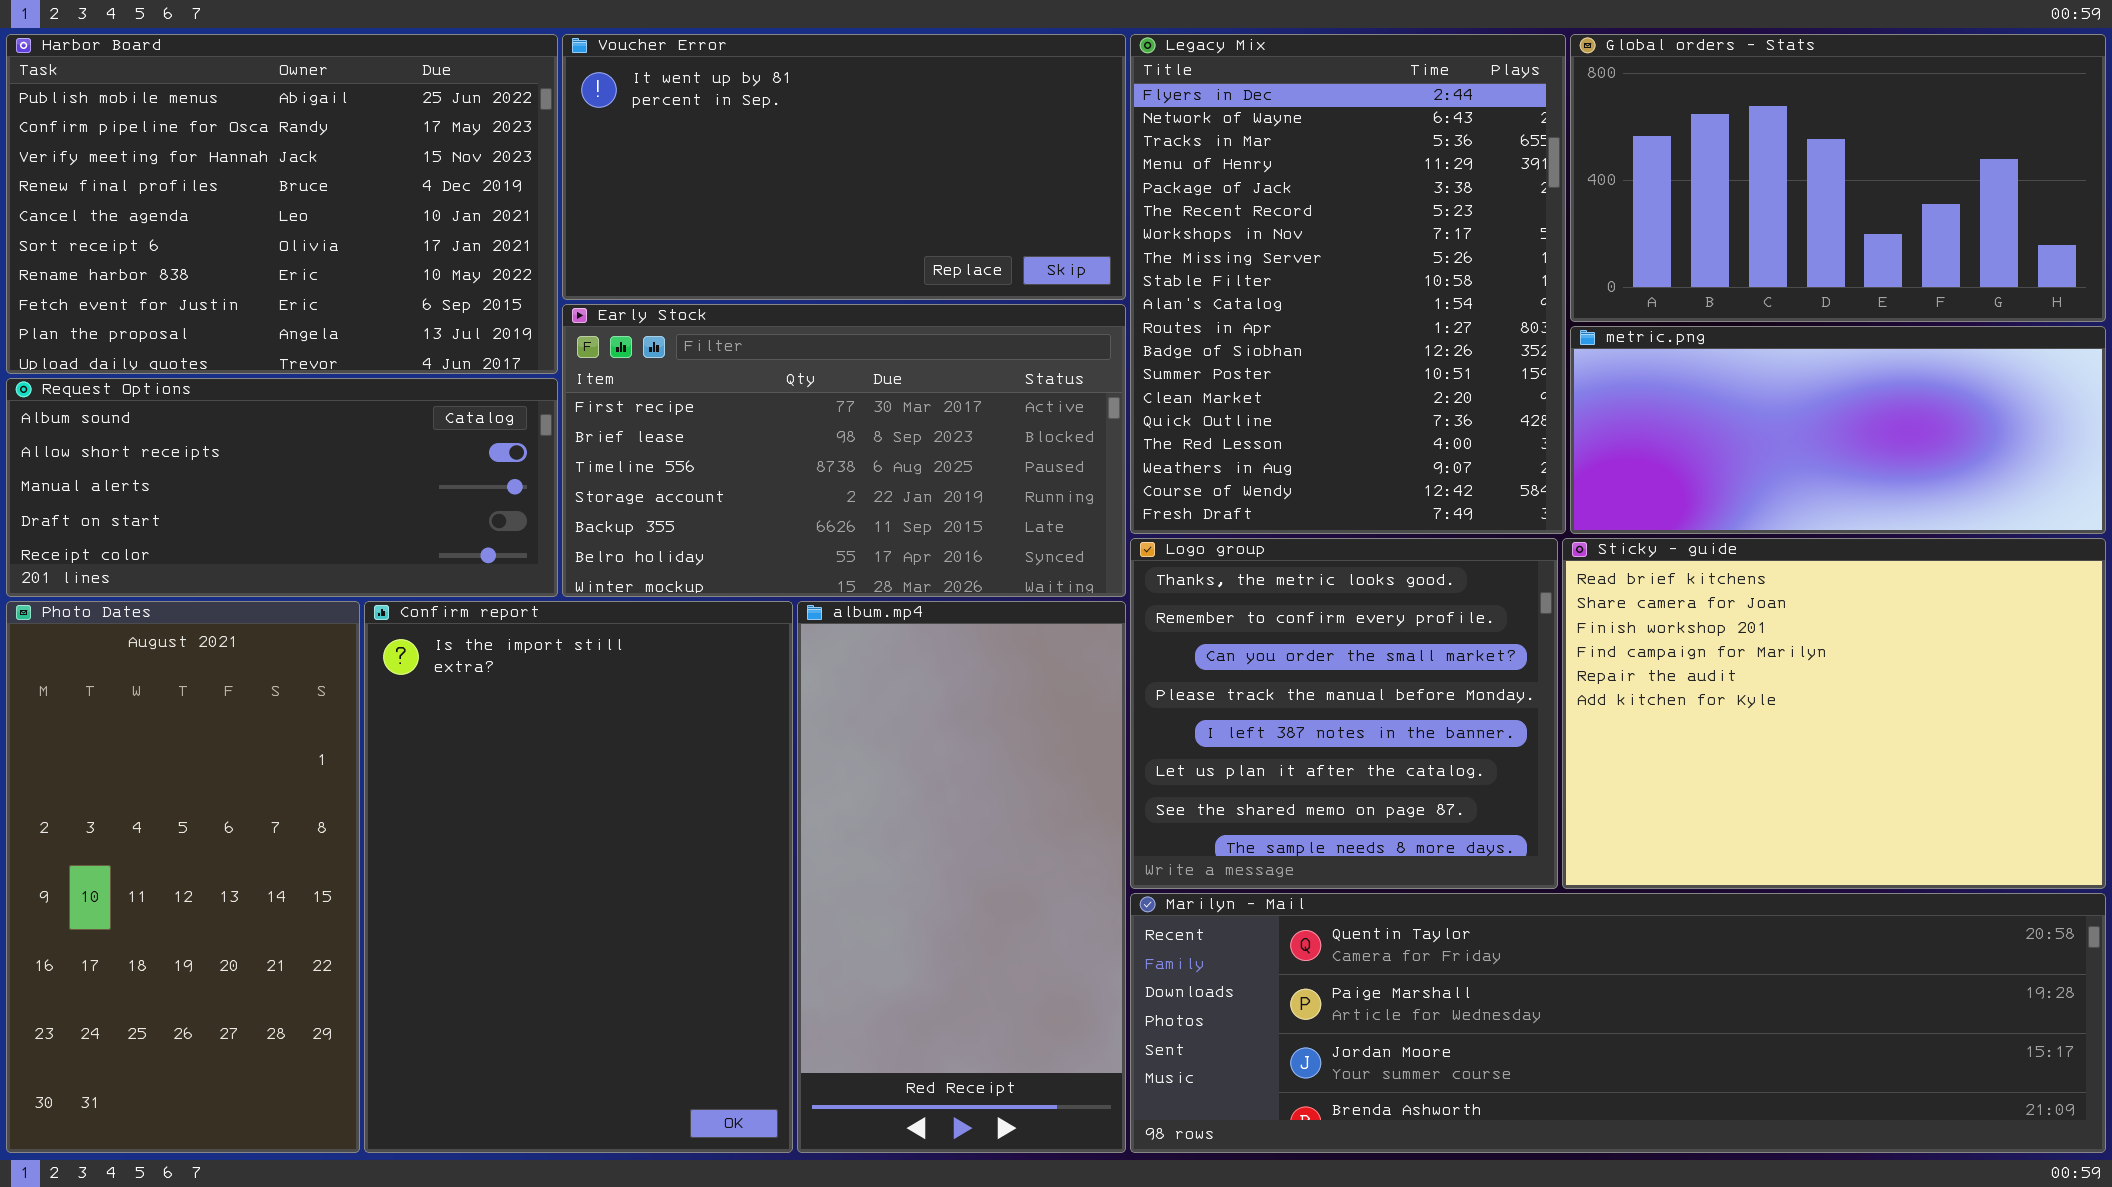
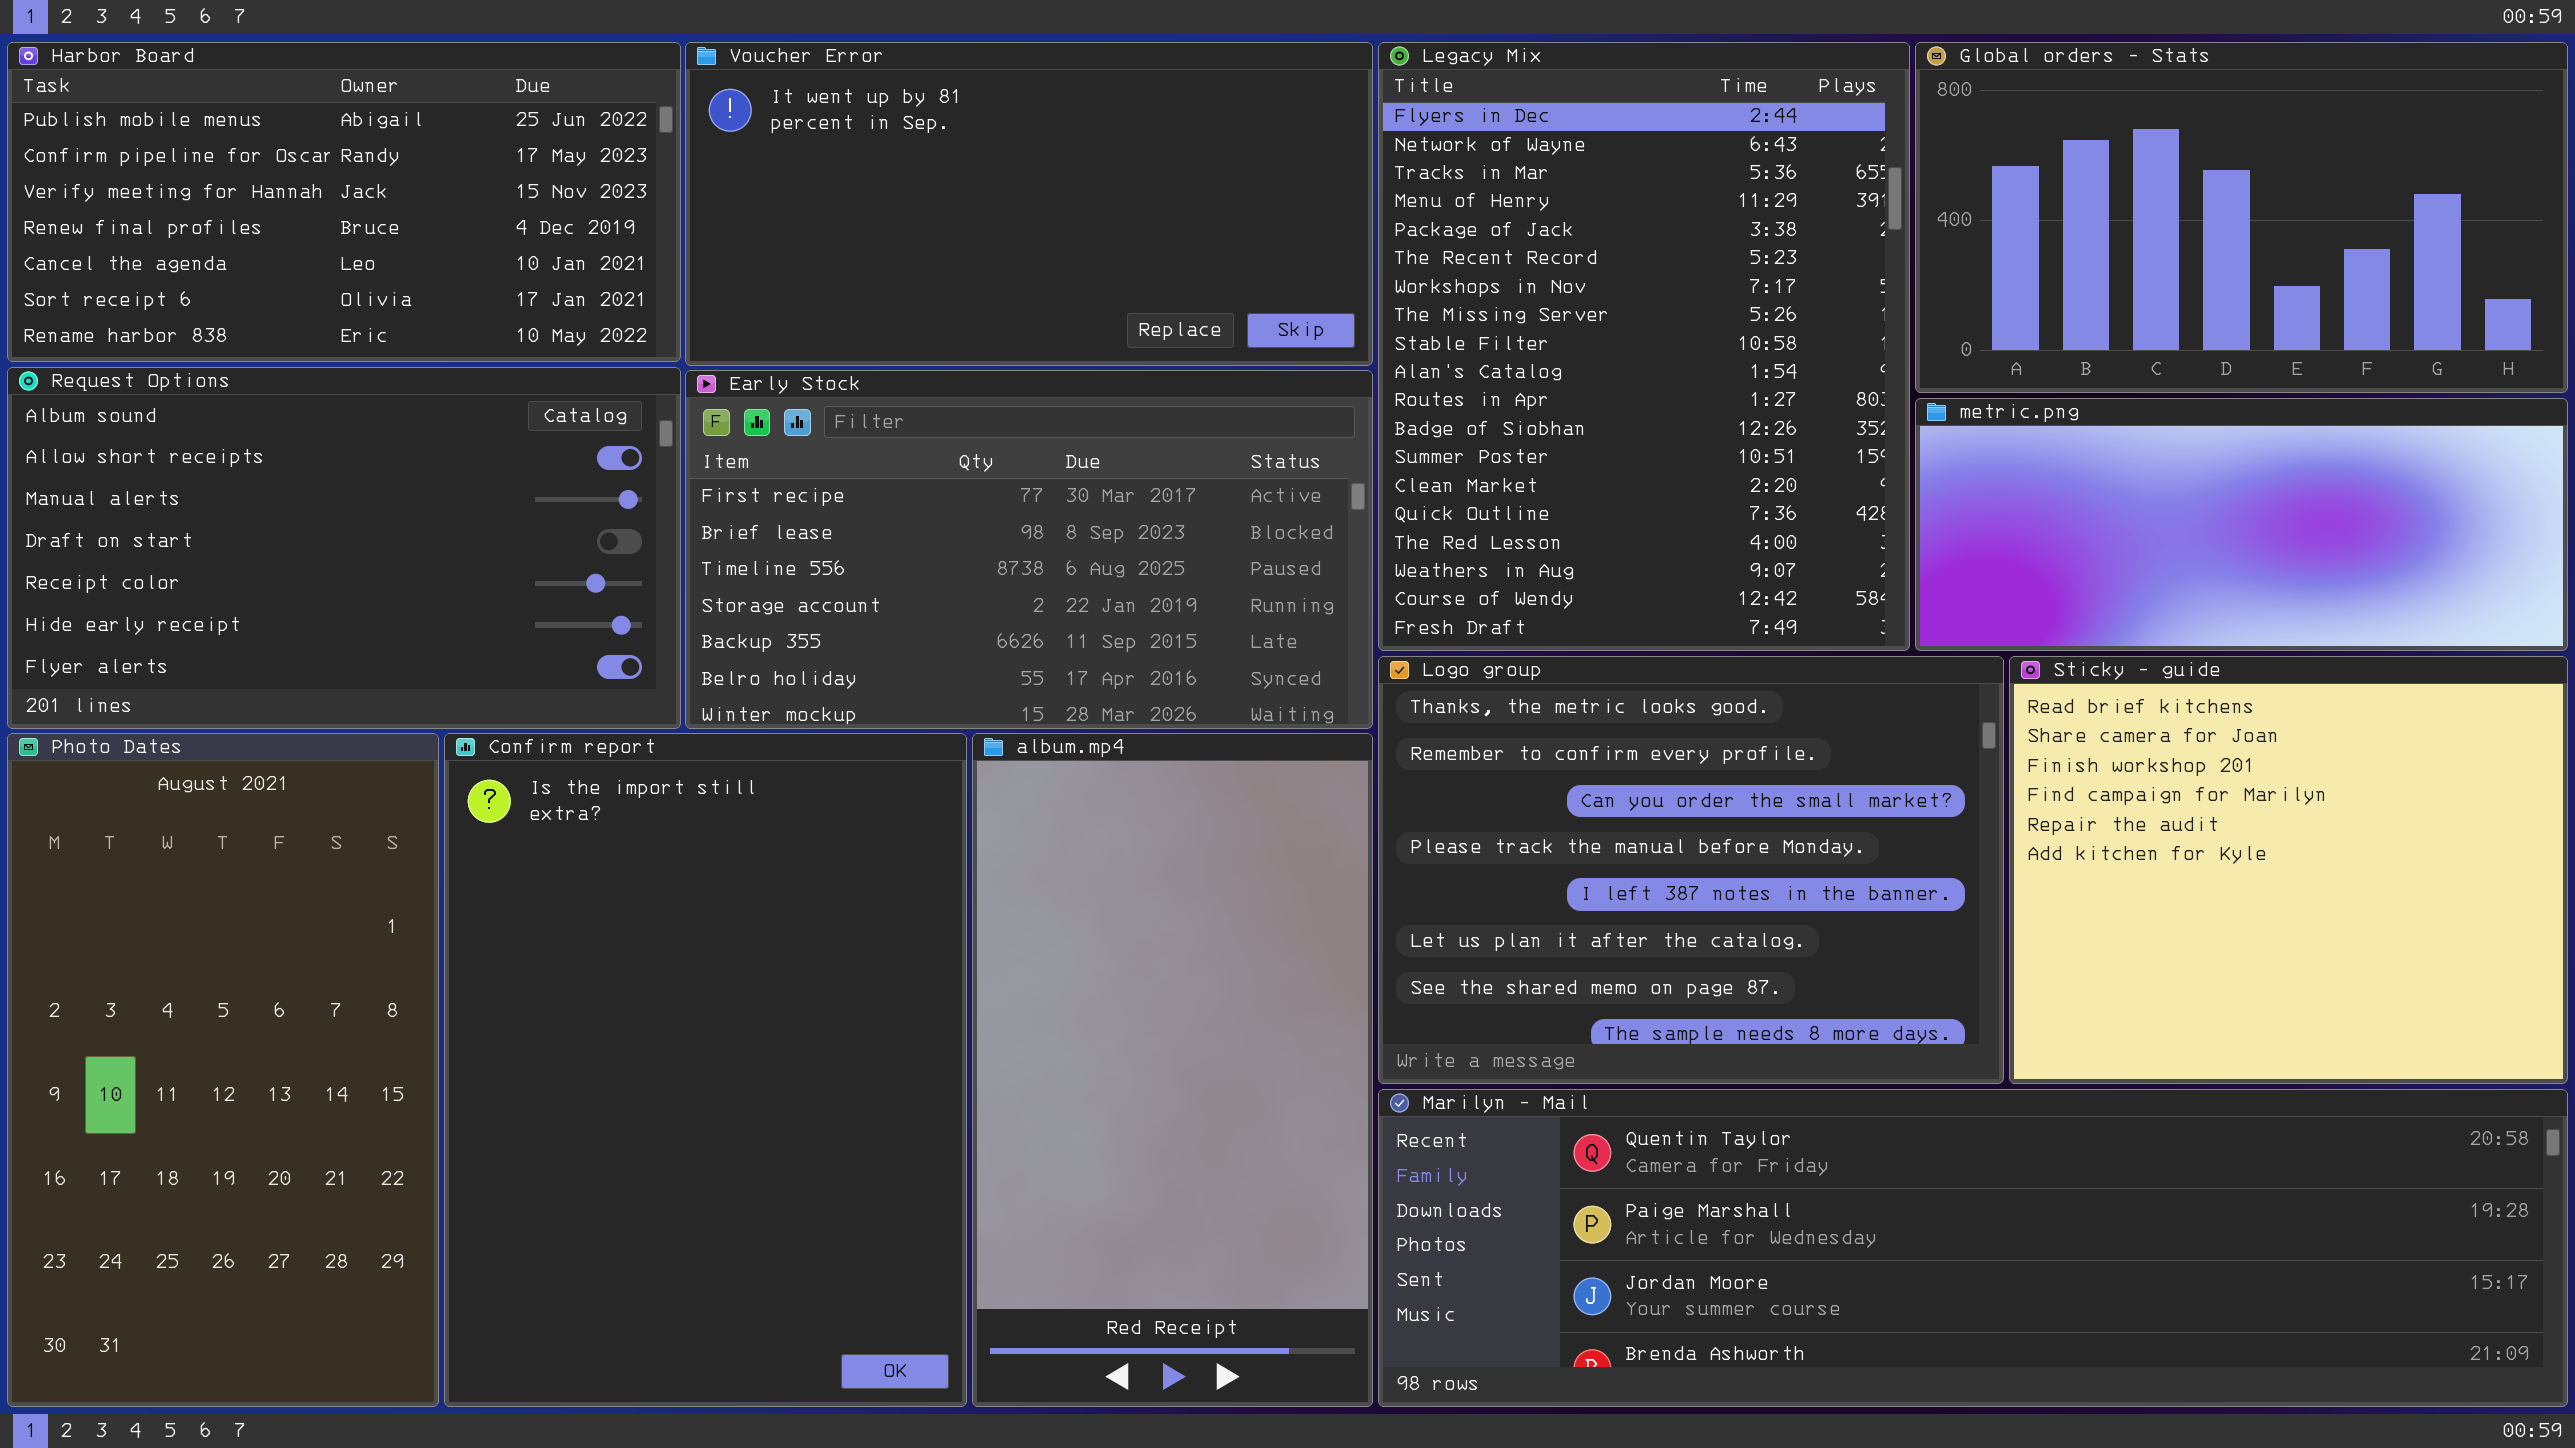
Harbor Board: [6,34,558,374] -> [7,42,681,362], resized
Request Options: [6,378,558,597] -> [7,367,681,729], resized
Logo group: [1130,538,1558,889] -> [1378,656,2004,1084], resized
Sticky - guide: [1562,538,2106,889] -> [2009,656,2568,1084], resized

